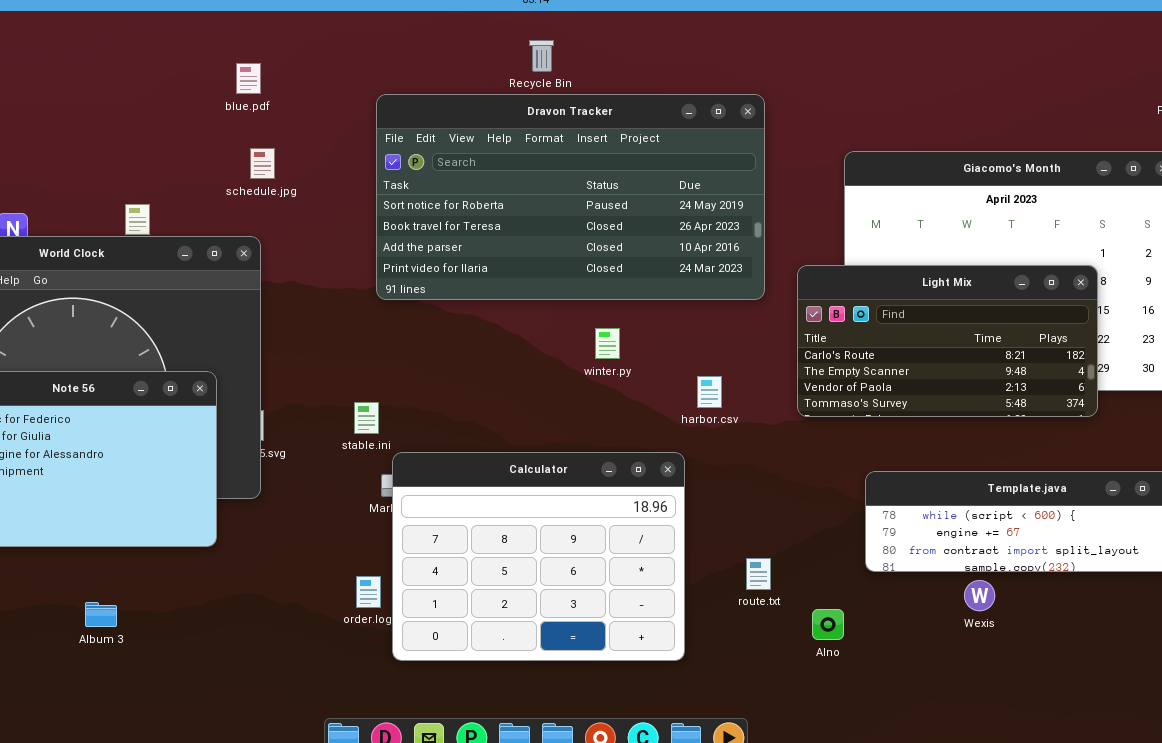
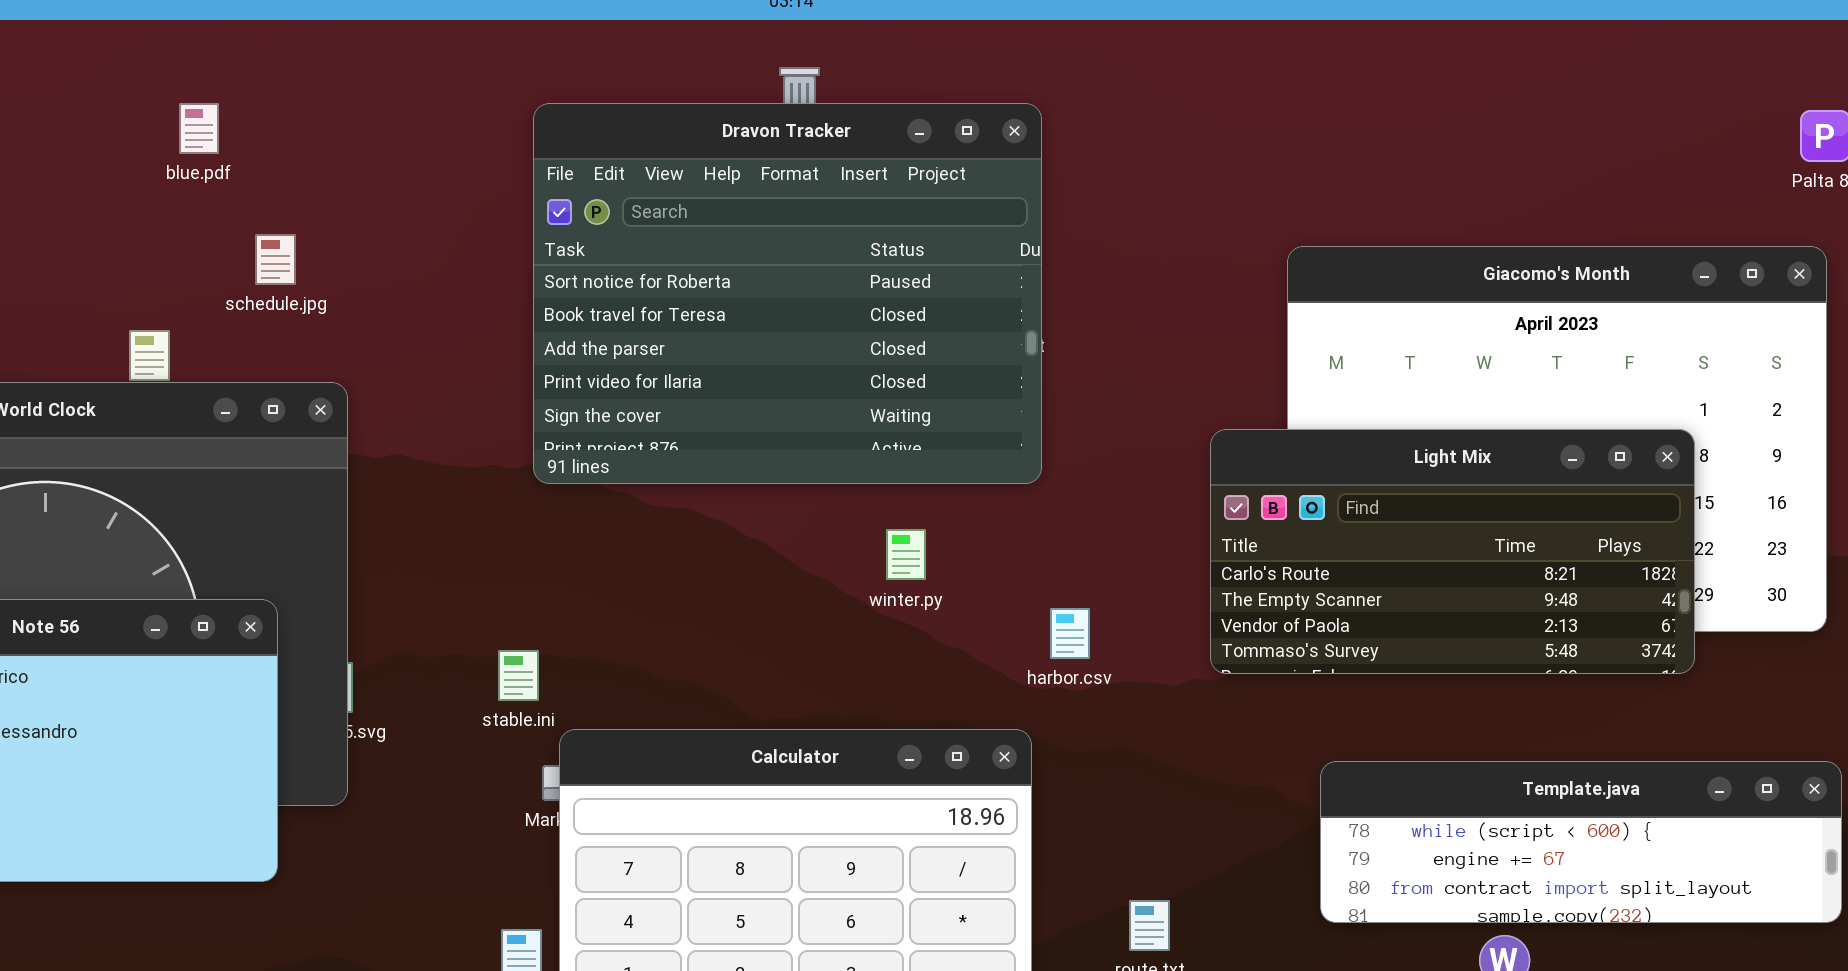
blue.pdf: [236,63,261,94] -> [179,103,219,154], moved
Dravon Tracker: [376,94,765,300] -> [533,103,1042,484], resized
schedule.jpg: [250,148,275,179] -> [255,234,296,285], moved

